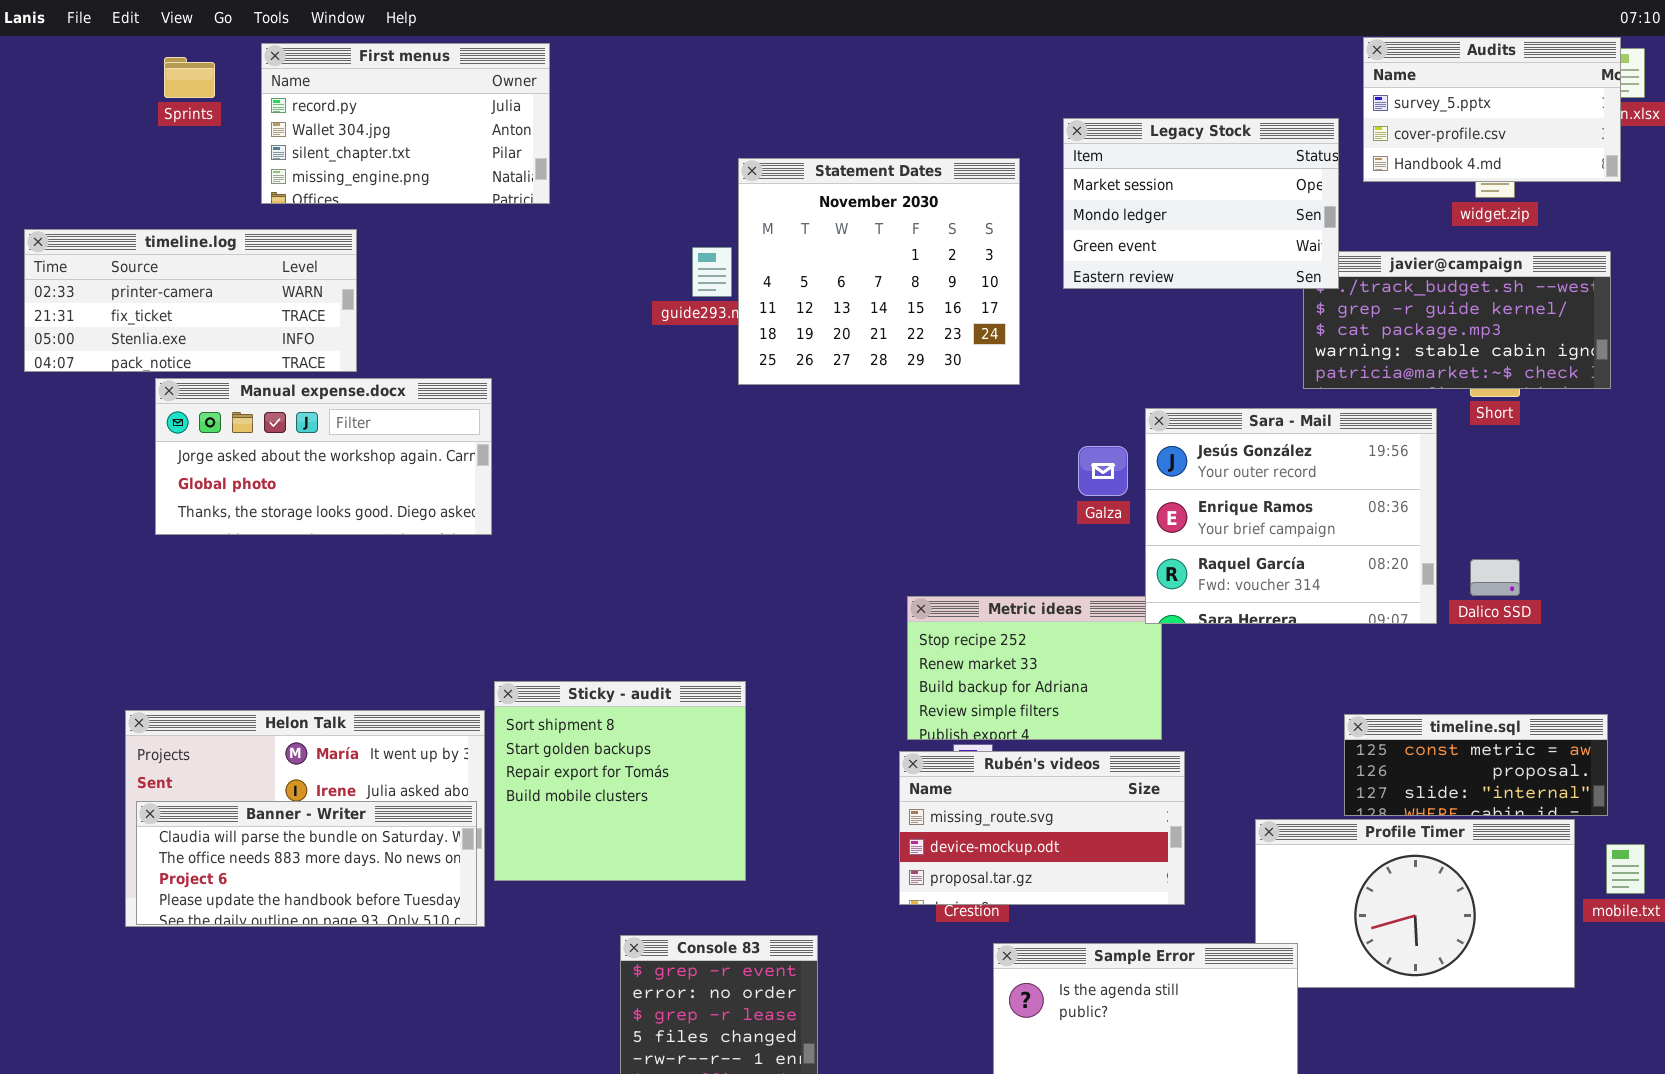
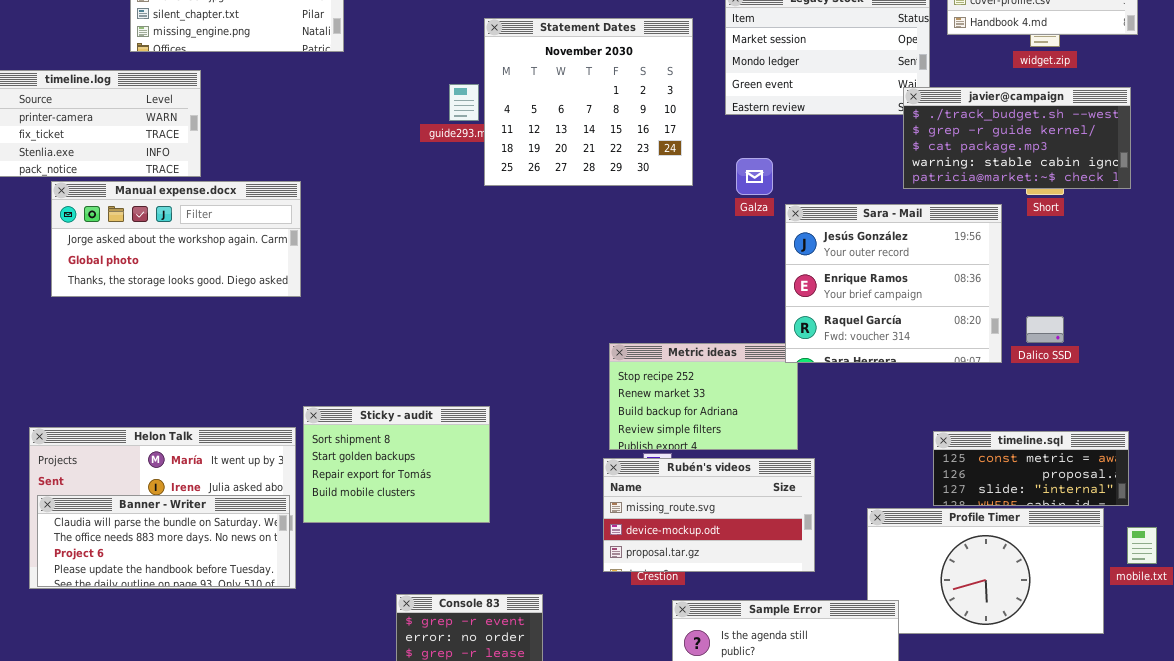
javier@campaign: [1303,251,1611,389] -> [903,87,1131,189], raised
Galza: [1078,446,1128,496] -> [736,158,773,195], moved
Sticky - audit: [494,681,746,881] -> [303,406,490,523], resized

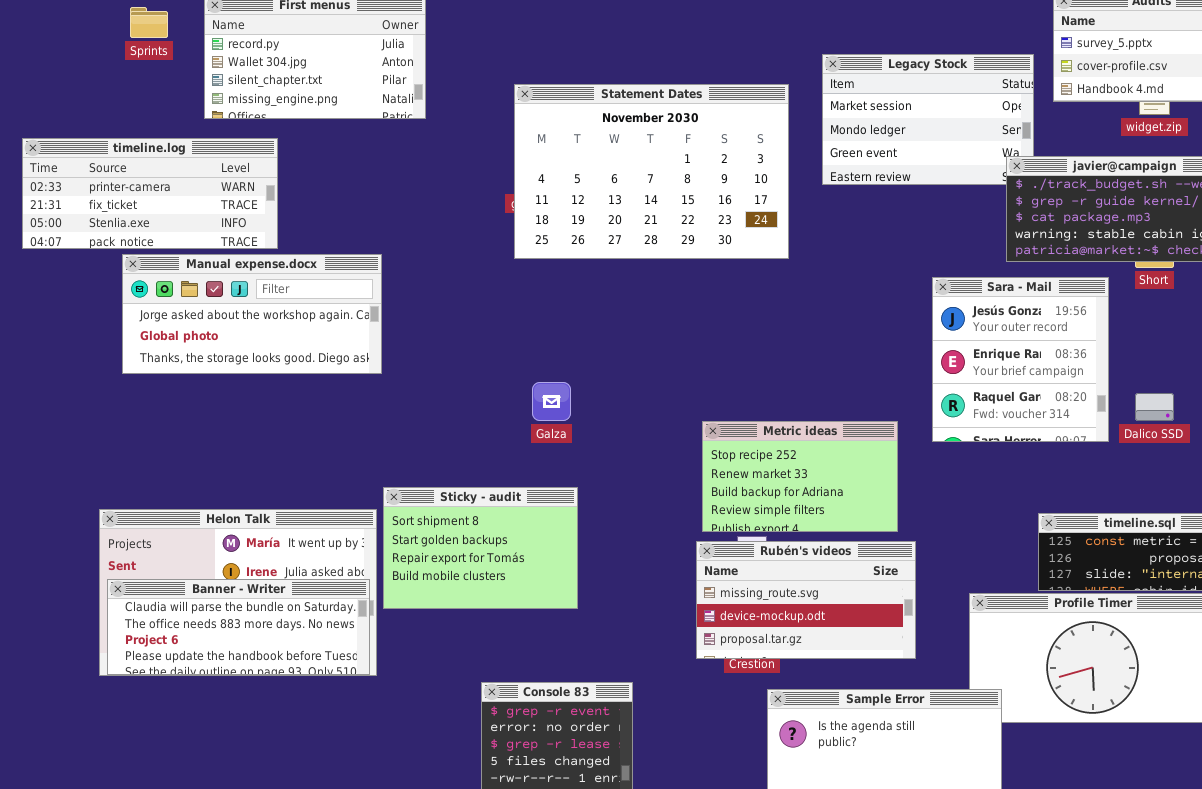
Statement Dates: [484,18,693,186] -> [514,84,789,259], resized
Galza: [736,158,773,195] -> [532,382,571,421], moved
Sara - Mail: [785,204,1002,363] -> [932,277,1109,442], resized

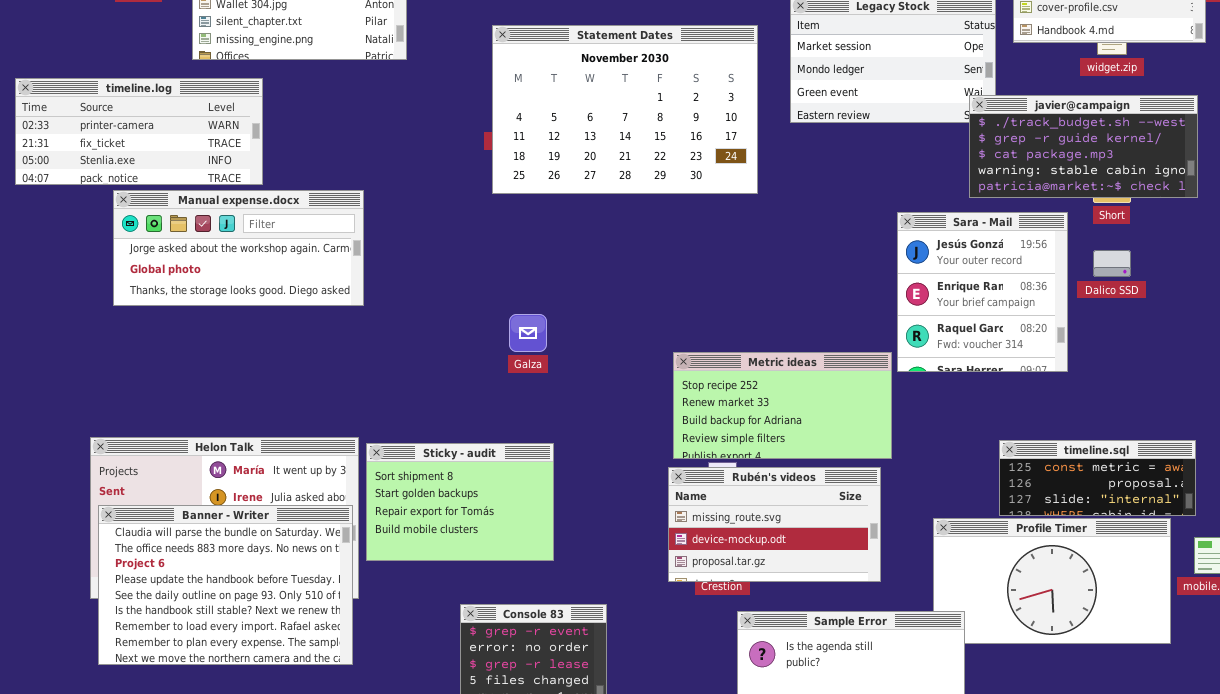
Dalico SSD: [1135,393,1174,421] -> [1093,250,1131,277], moved
Metric ideas: [702,421,898,532] -> [673,352,892,459], resized
Sticky - audit: [383,487,578,609] -> [366,443,554,561], moved
Banner - Writer: [107,579,370,675] -> [98,505,353,665], resized

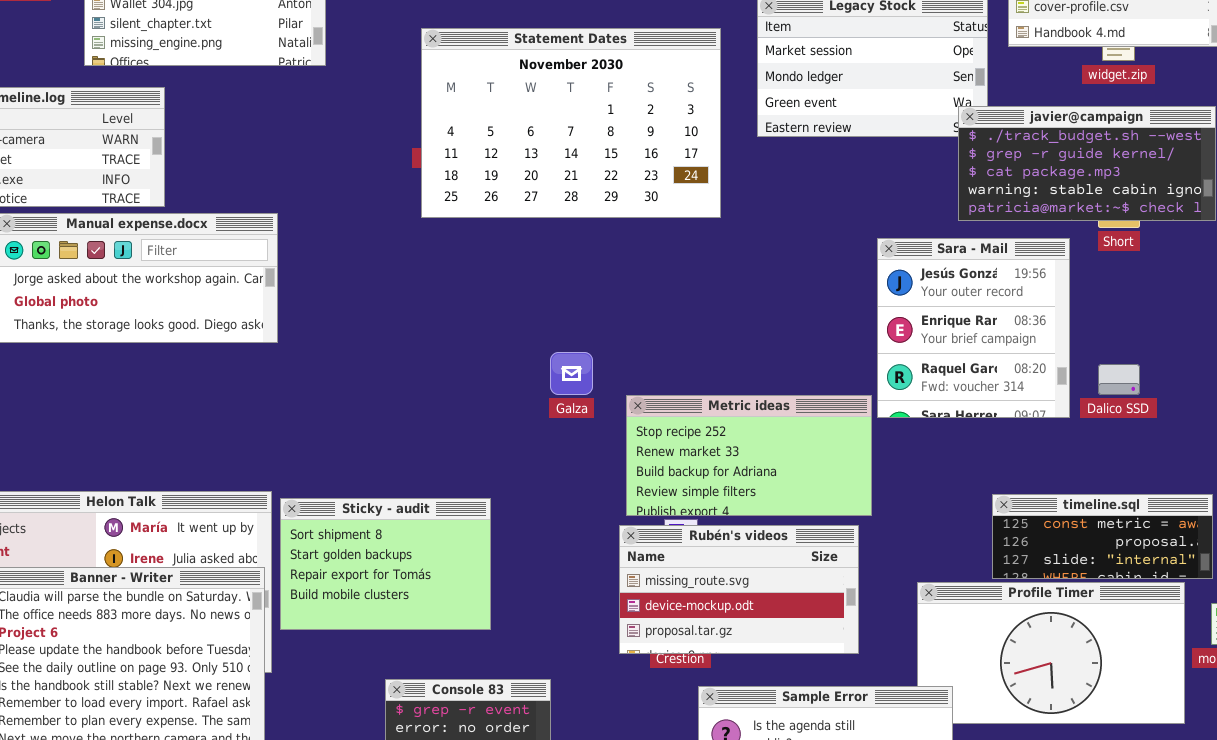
Dalico SSD: [1093,250,1131,277] -> [1098,364,1140,395], moved
Galza: [509,314,547,352] -> [550,352,593,395], moved

